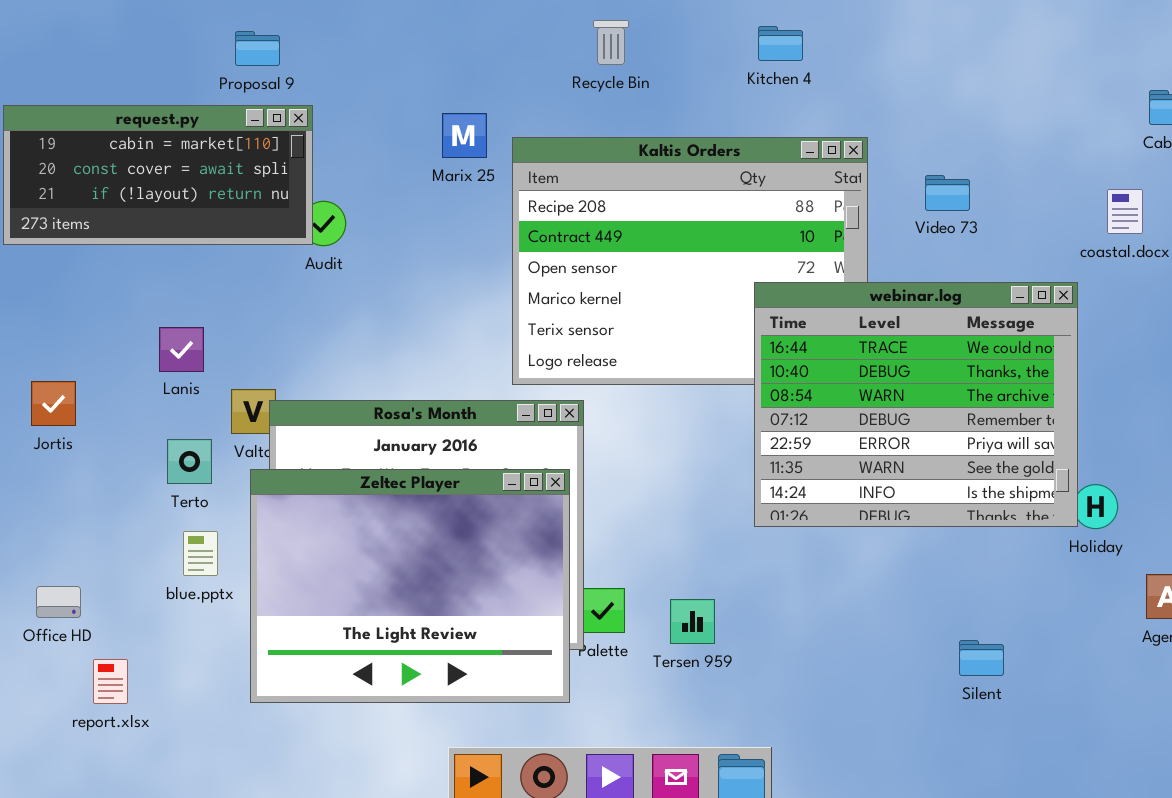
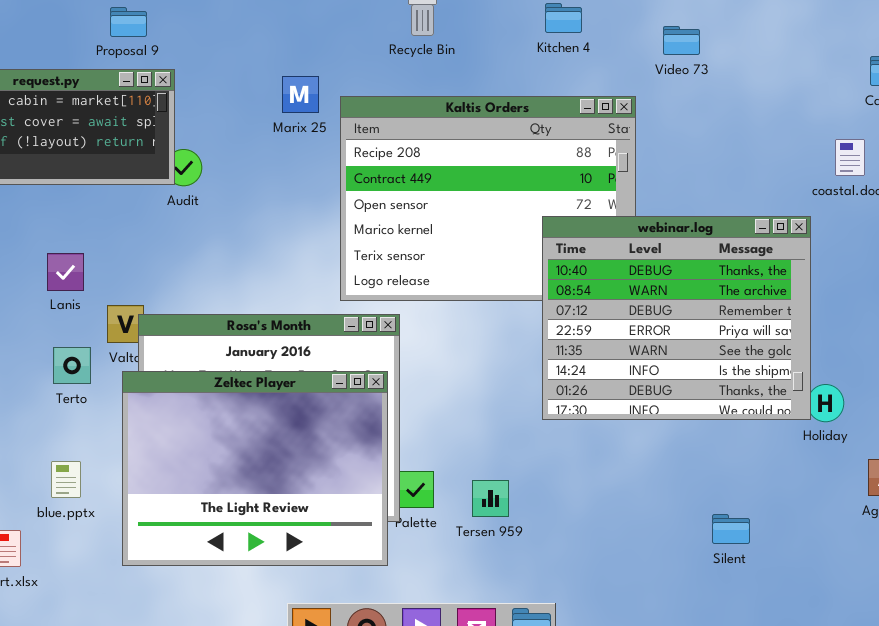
Video 73: [925,175,970,211] -> [663,26,700,55], moved
webinar.log: [754,282,1078,527] -> [542,216,811,420], scrolled down 1 row
blue.pptx: [183,531,218,576] -> [51,461,81,498], moved

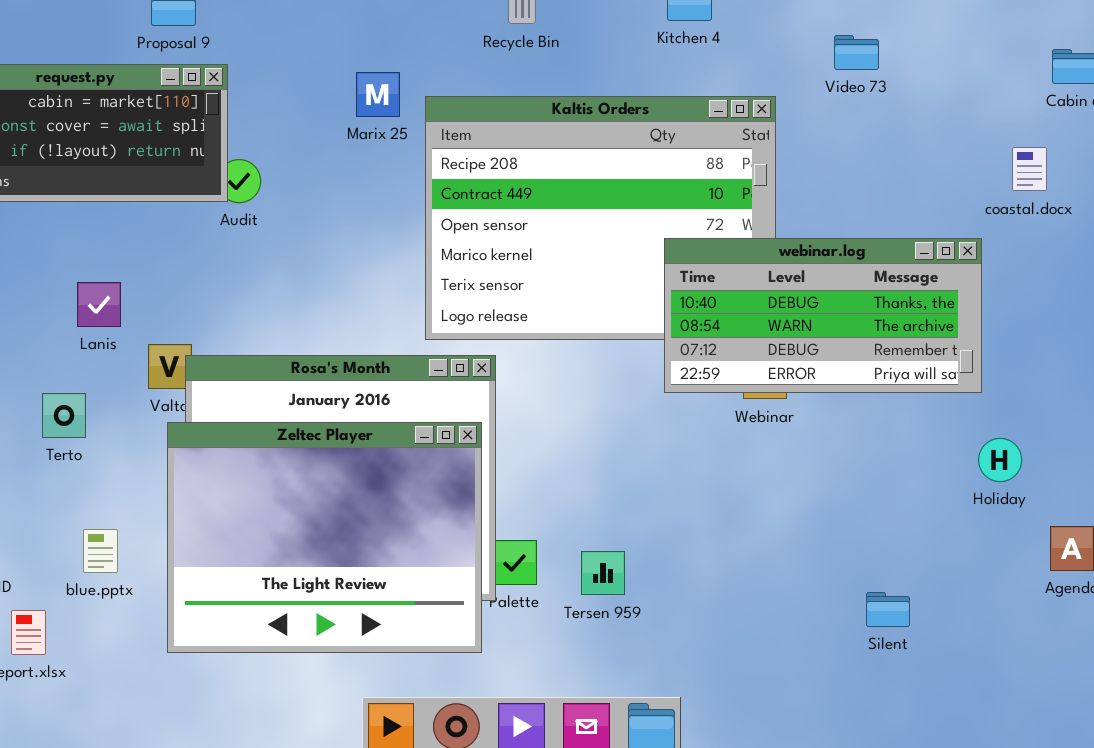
Video 73: [663,26,700,55] -> [834,35,879,70], moved
webinar.log: [542,216,811,420] -> [664,238,982,393], resized
Terto: [53,347,91,384] -> [42,393,86,438], moved

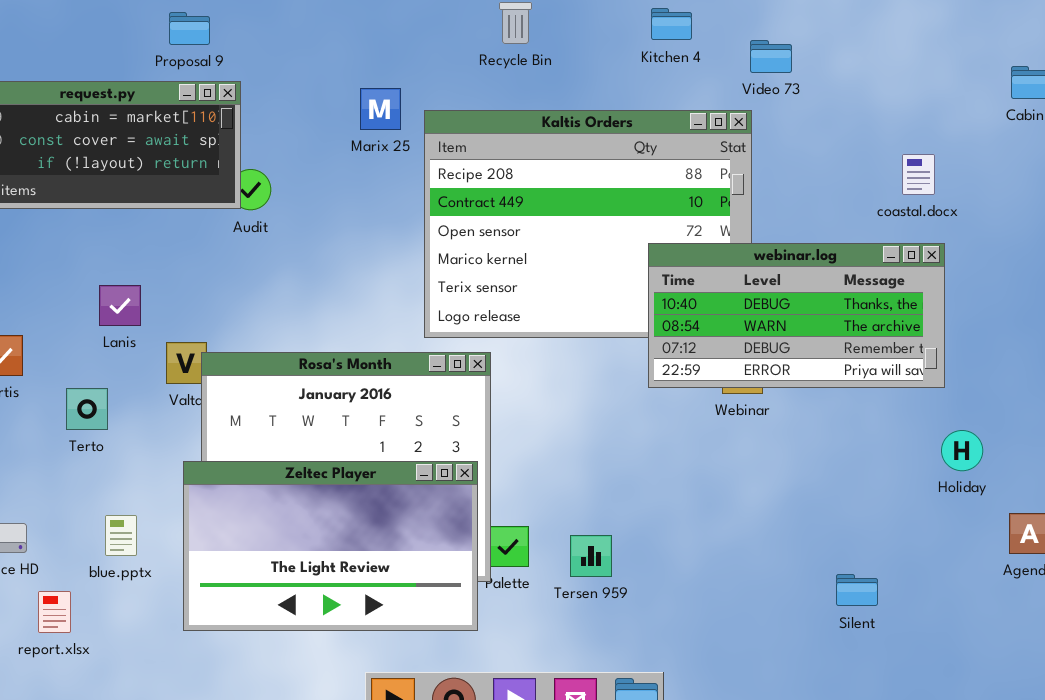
Video 73: [834,35,879,70] -> [750,40,792,73], moved
coastal.docx: [1012,147,1047,191] -> [902,154,935,195], moved
Zeltec Player: [167,422,482,653] -> [183,461,478,631], resized

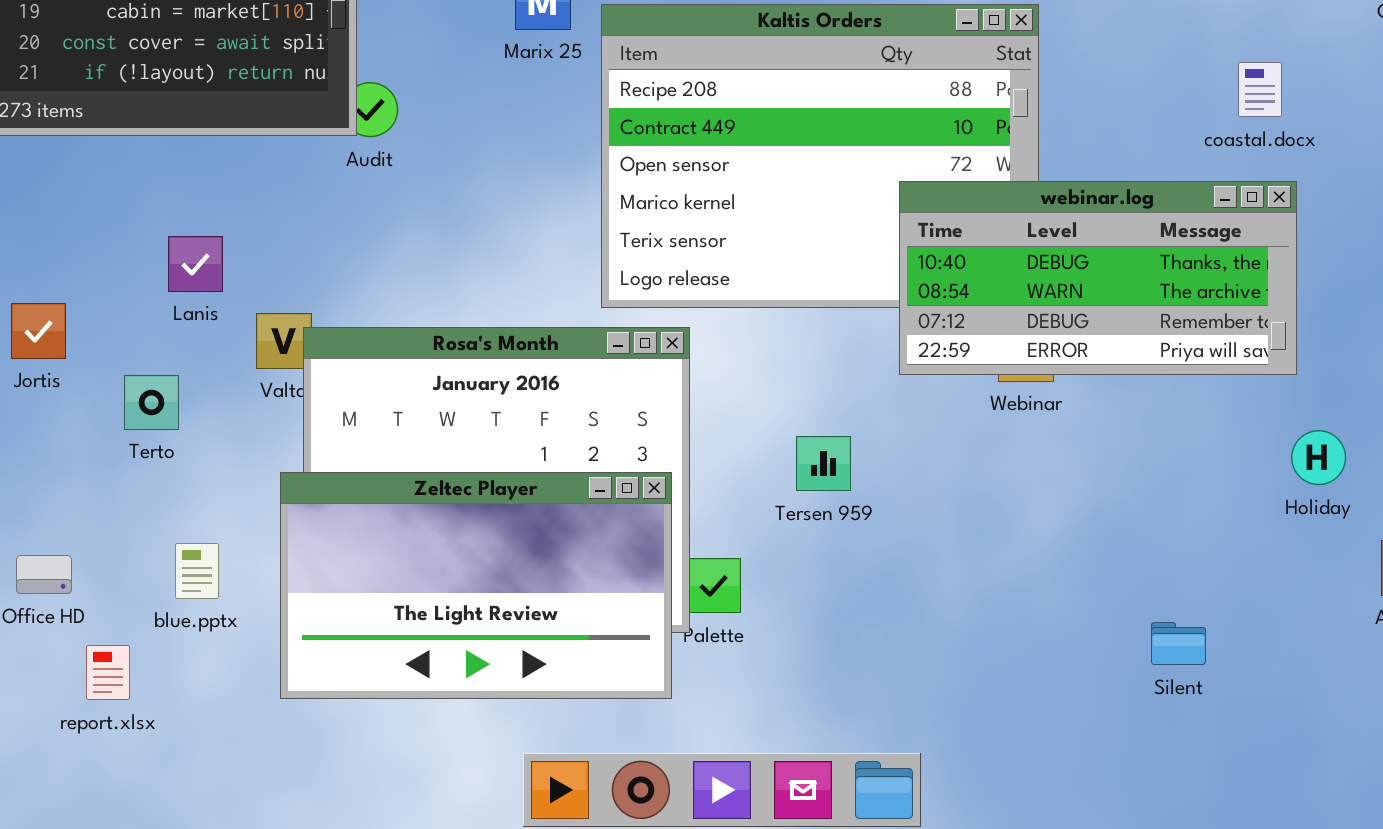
Tersen 959: [570,535,612,577] -> [796,436,851,491], moved

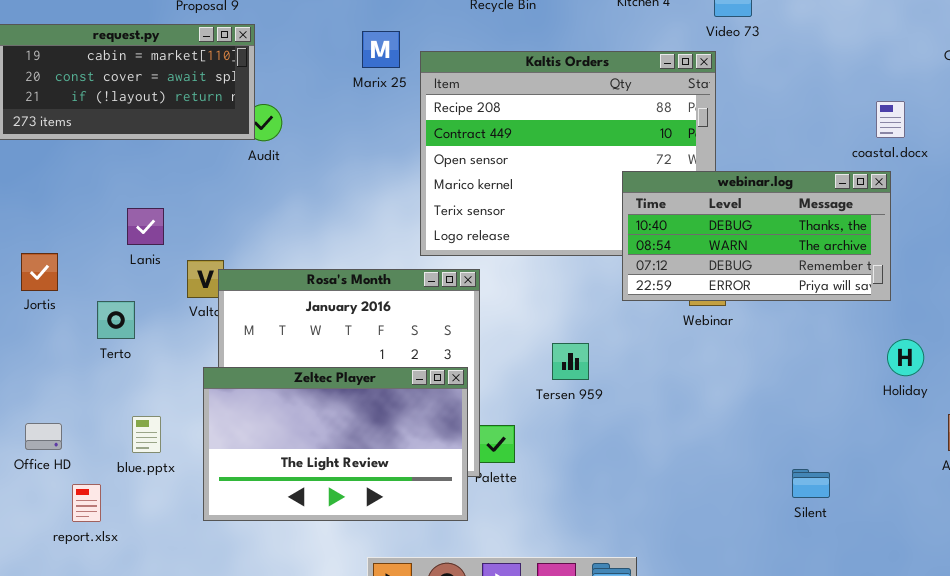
coastal.docx: [1238,62,1282,117] -> [876,101,905,138], moved

